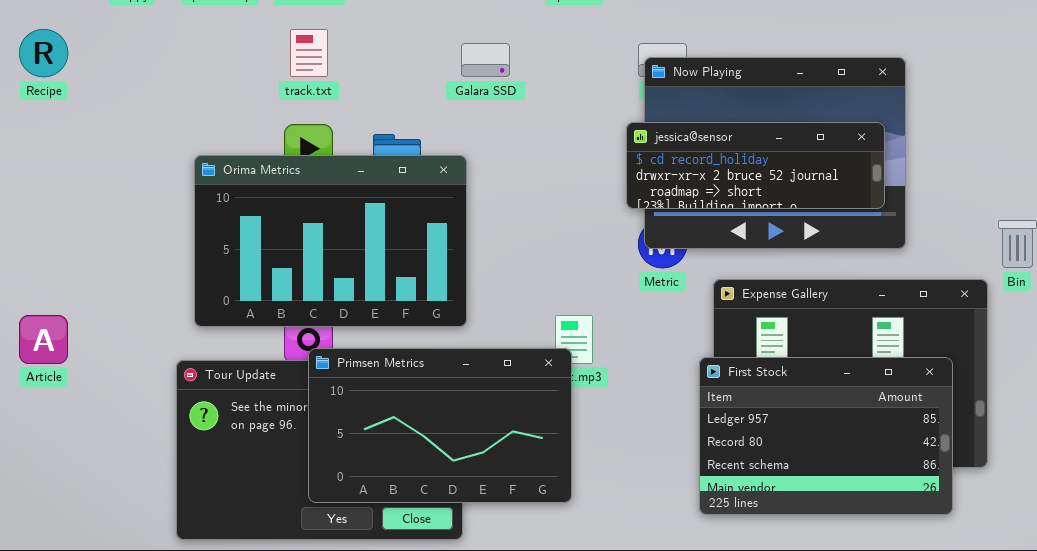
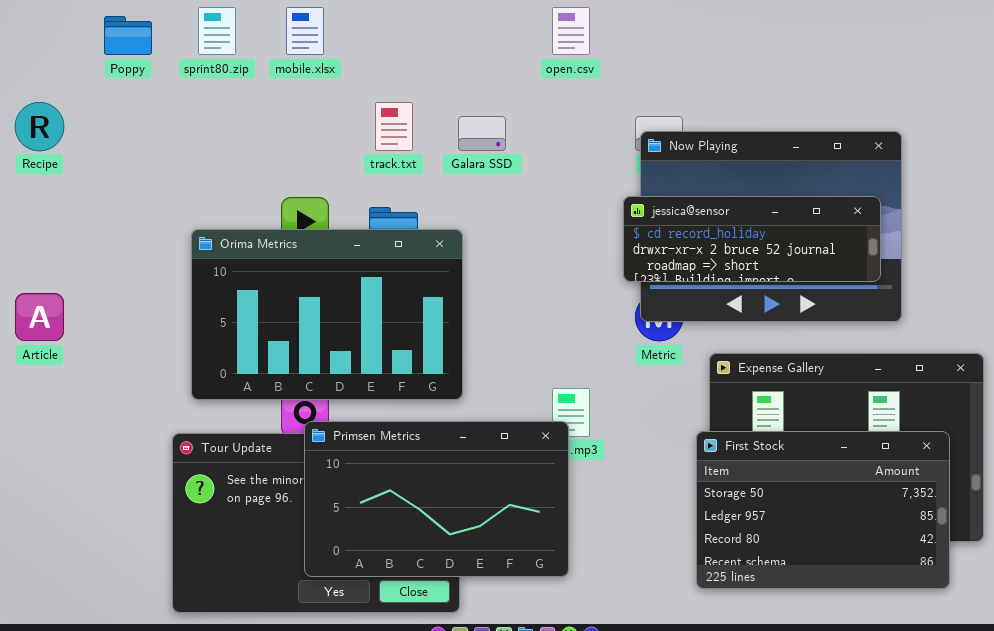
track.txt: [290,29,328,77] -> [375,102,413,151], moved
Article: [19,315,68,364] -> [15,293,64,341], moved
First Stock: [699,357,953,515] -> [696,431,950,589], scrolled up 1 row

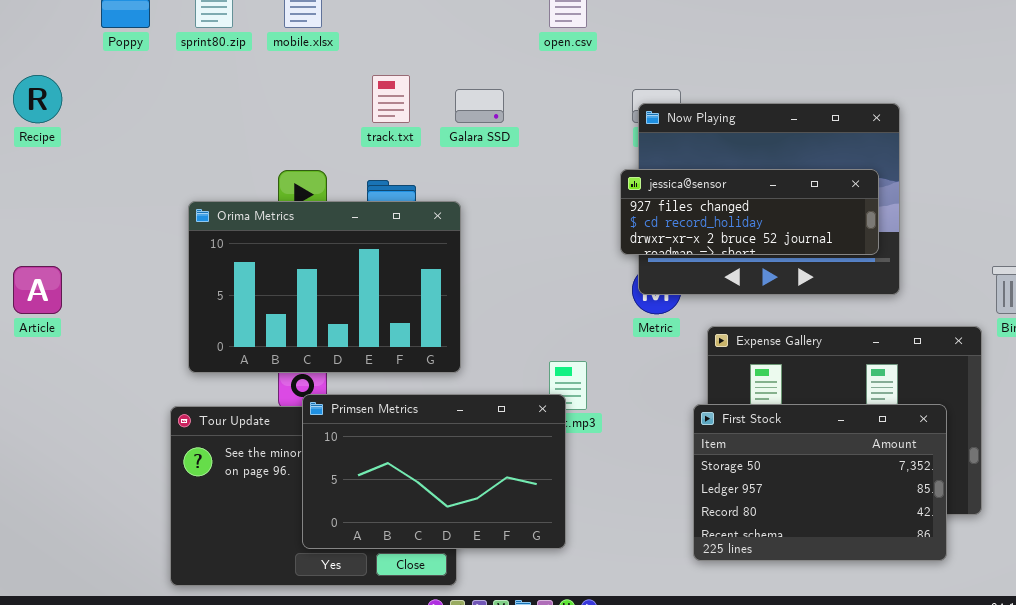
jessica@sensor: [623,196,881,282] -> [620,169,879,255], scrolled up 1 row

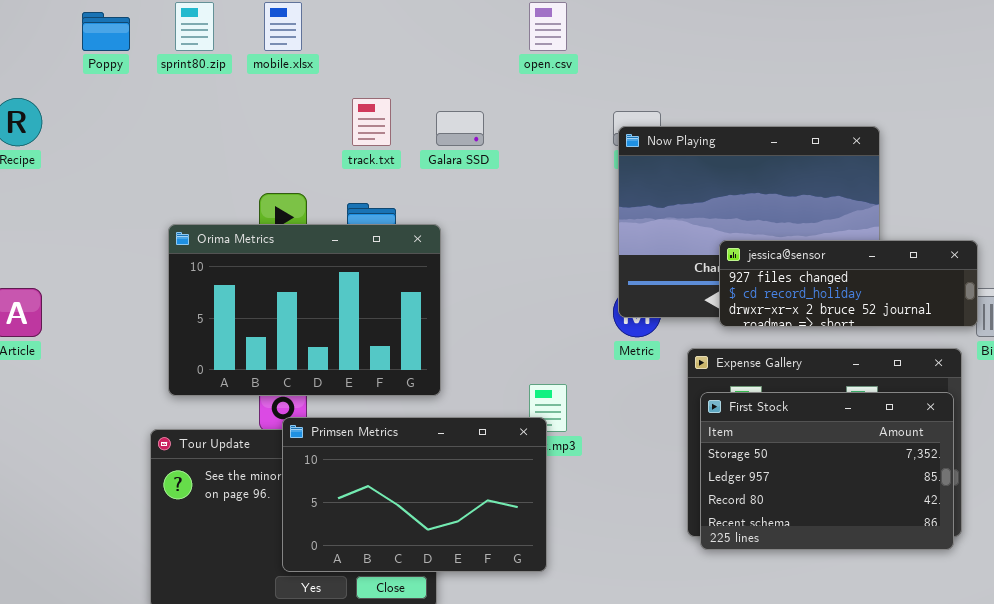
jessica@sensor: [620,169,879,255] -> [719,240,978,327], moved
First Stock: [693,404,947,561] -> [700,392,954,550], moved

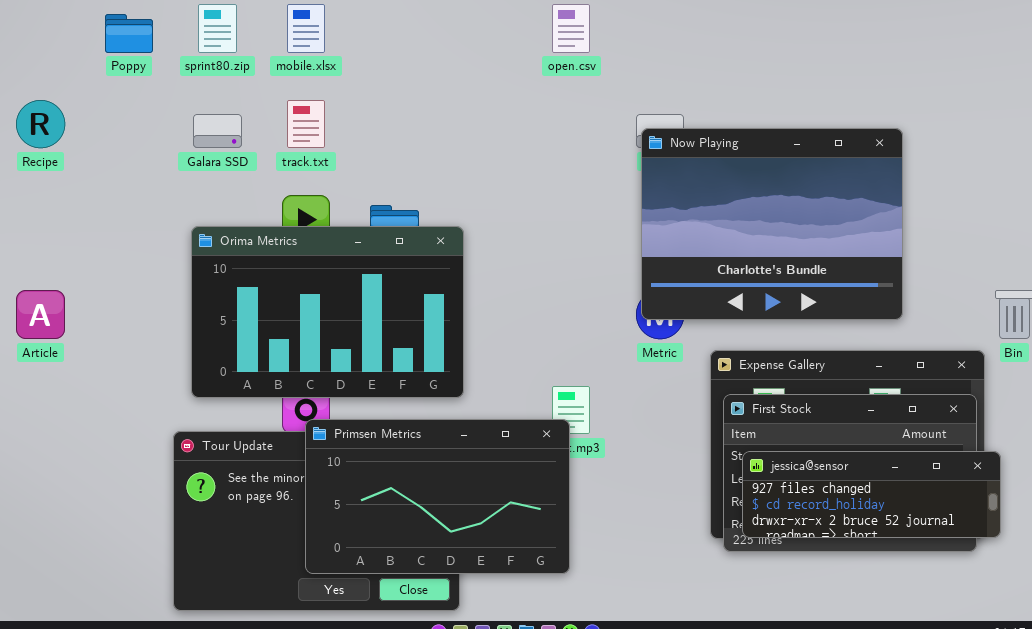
track.txt: [352,98,391,146] -> [287,100,325,148], moved
Galara SSD: [436,111,484,146] -> [193,114,242,148], moved
jessica@sensor: [719,240,978,327] -> [742,451,1001,538], moved

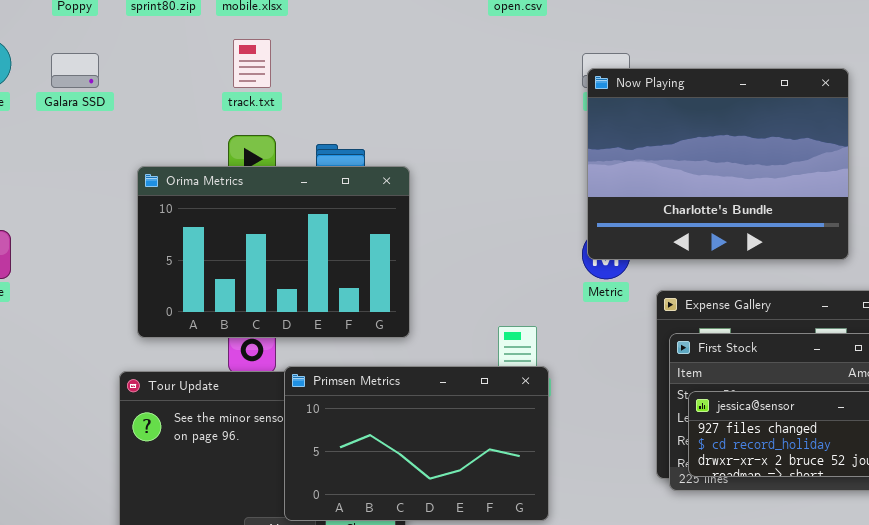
Galara SSD: [193,114,242,148] -> [51,53,99,88], moved
Primsen Metrics: [305,419,570,574] -> [284,366,549,521], moved

